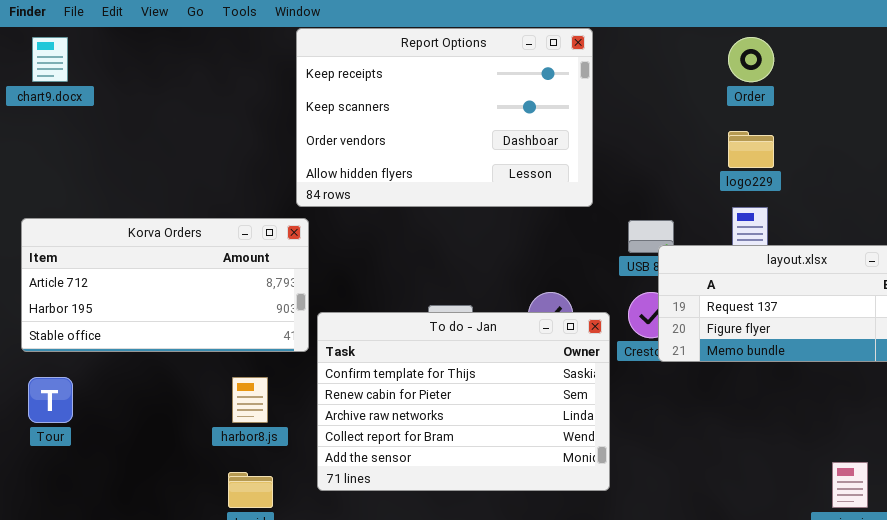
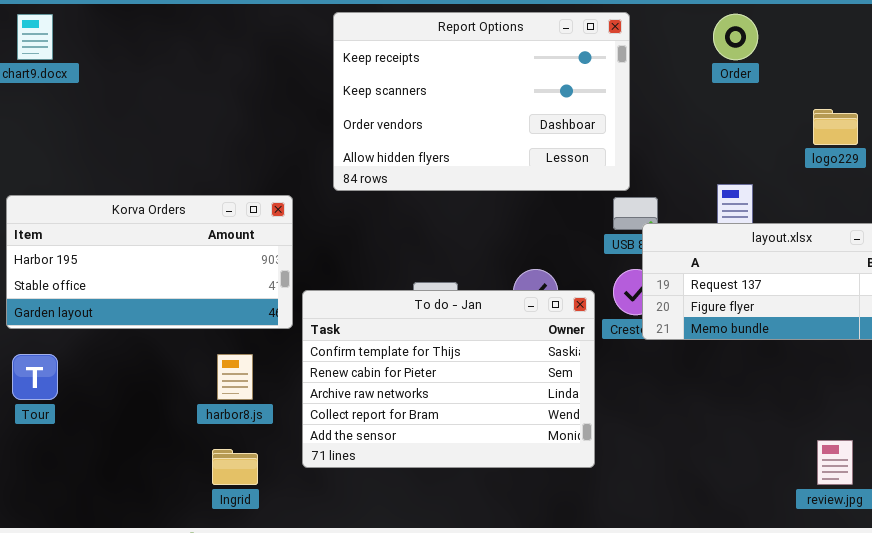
Report Options: [296,28,593,207] -> [333,12,630,191], moved
logo229: [728,131,774,168] -> [813,109,858,145], moved
Korva Orders: [21,218,309,352] -> [6,195,293,329], scrolled down 1 row

